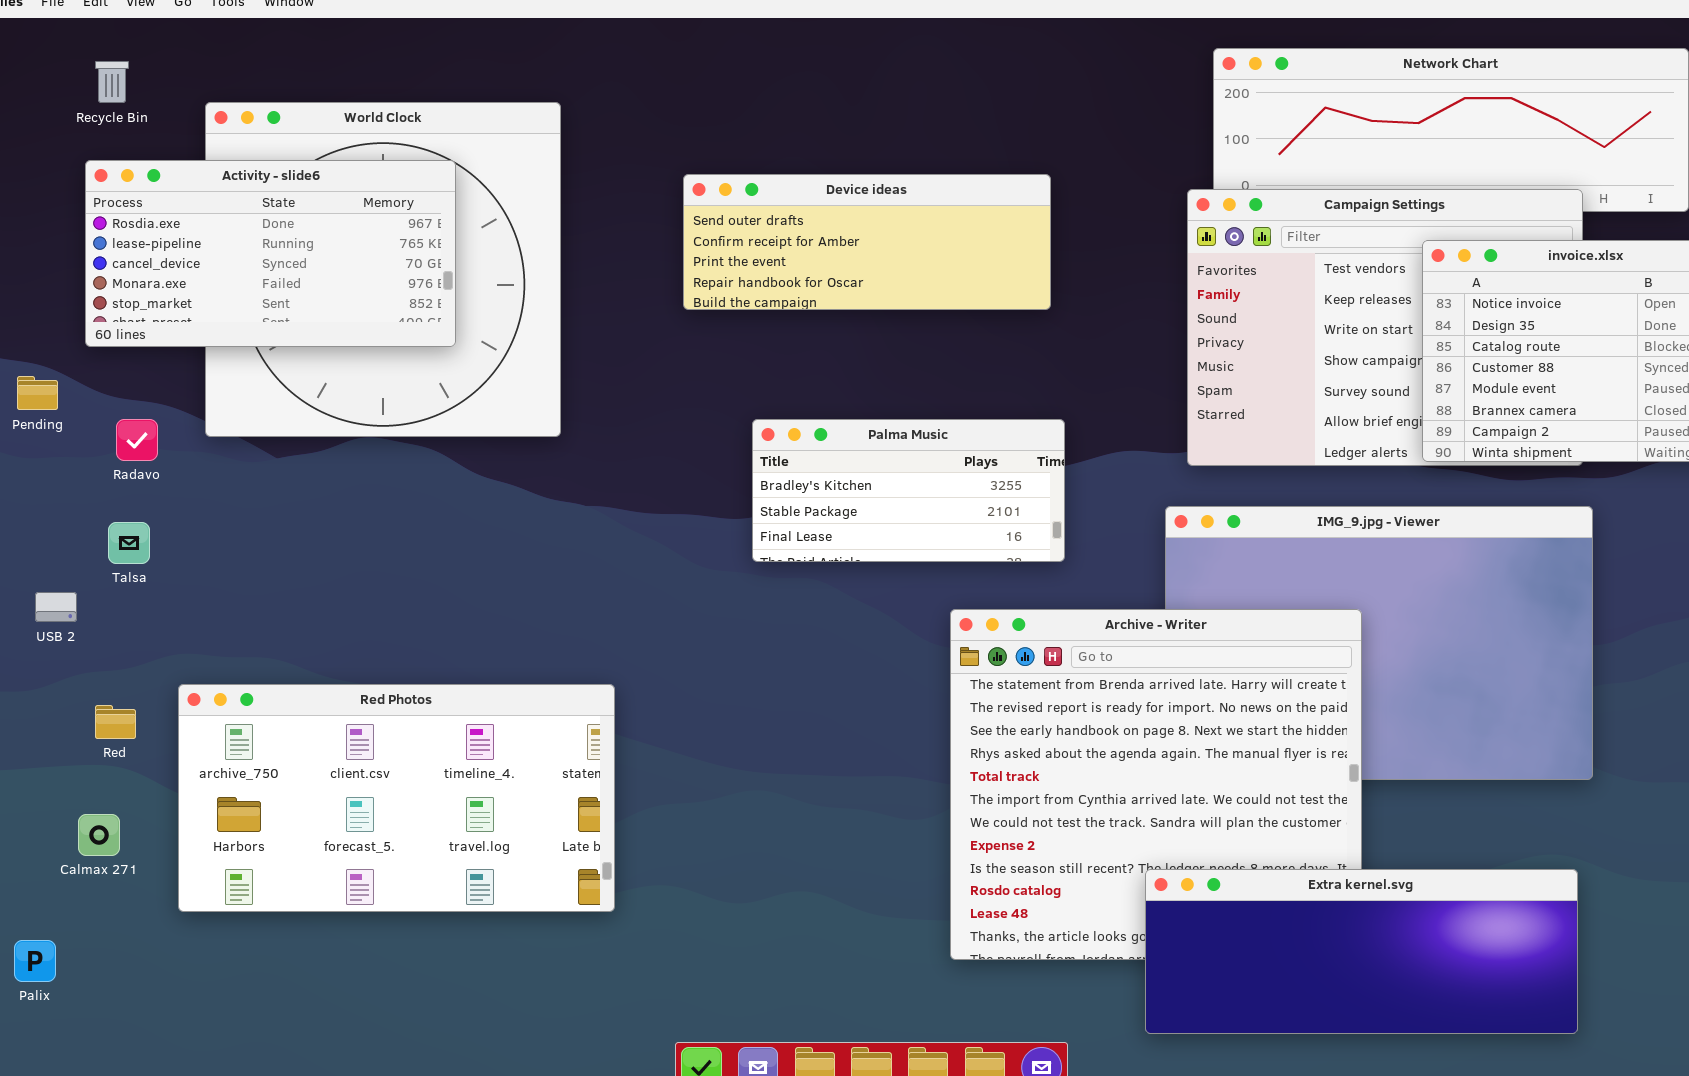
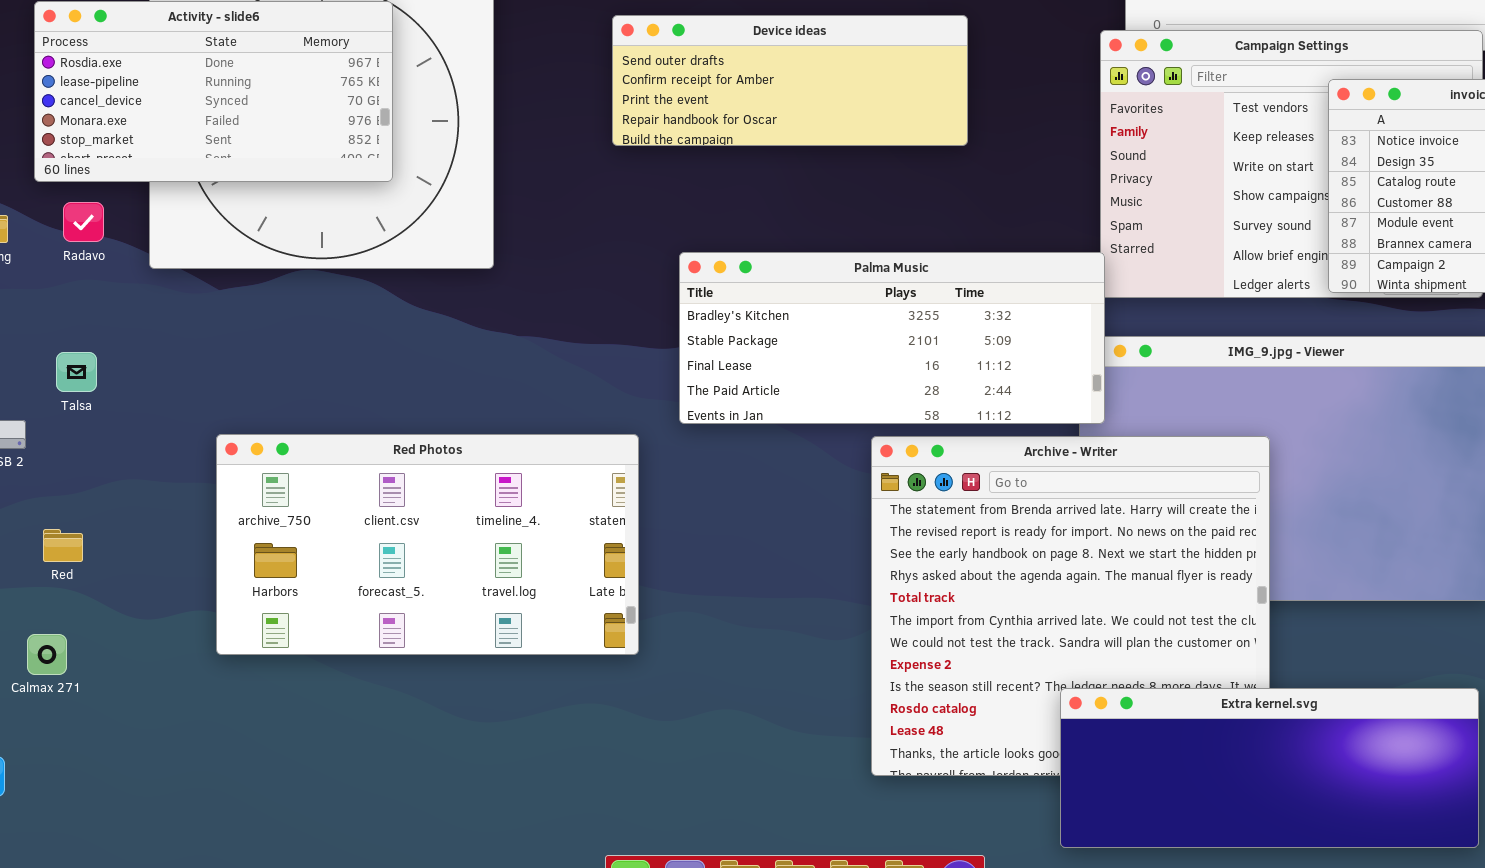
Radavo: [116,419,158,461] -> [63,202,104,242], moved
Palma Music: [752,419,1065,562] -> [679,252,1105,424], resized
Red Photos: [178,684,615,912] -> [216,434,639,655], moved

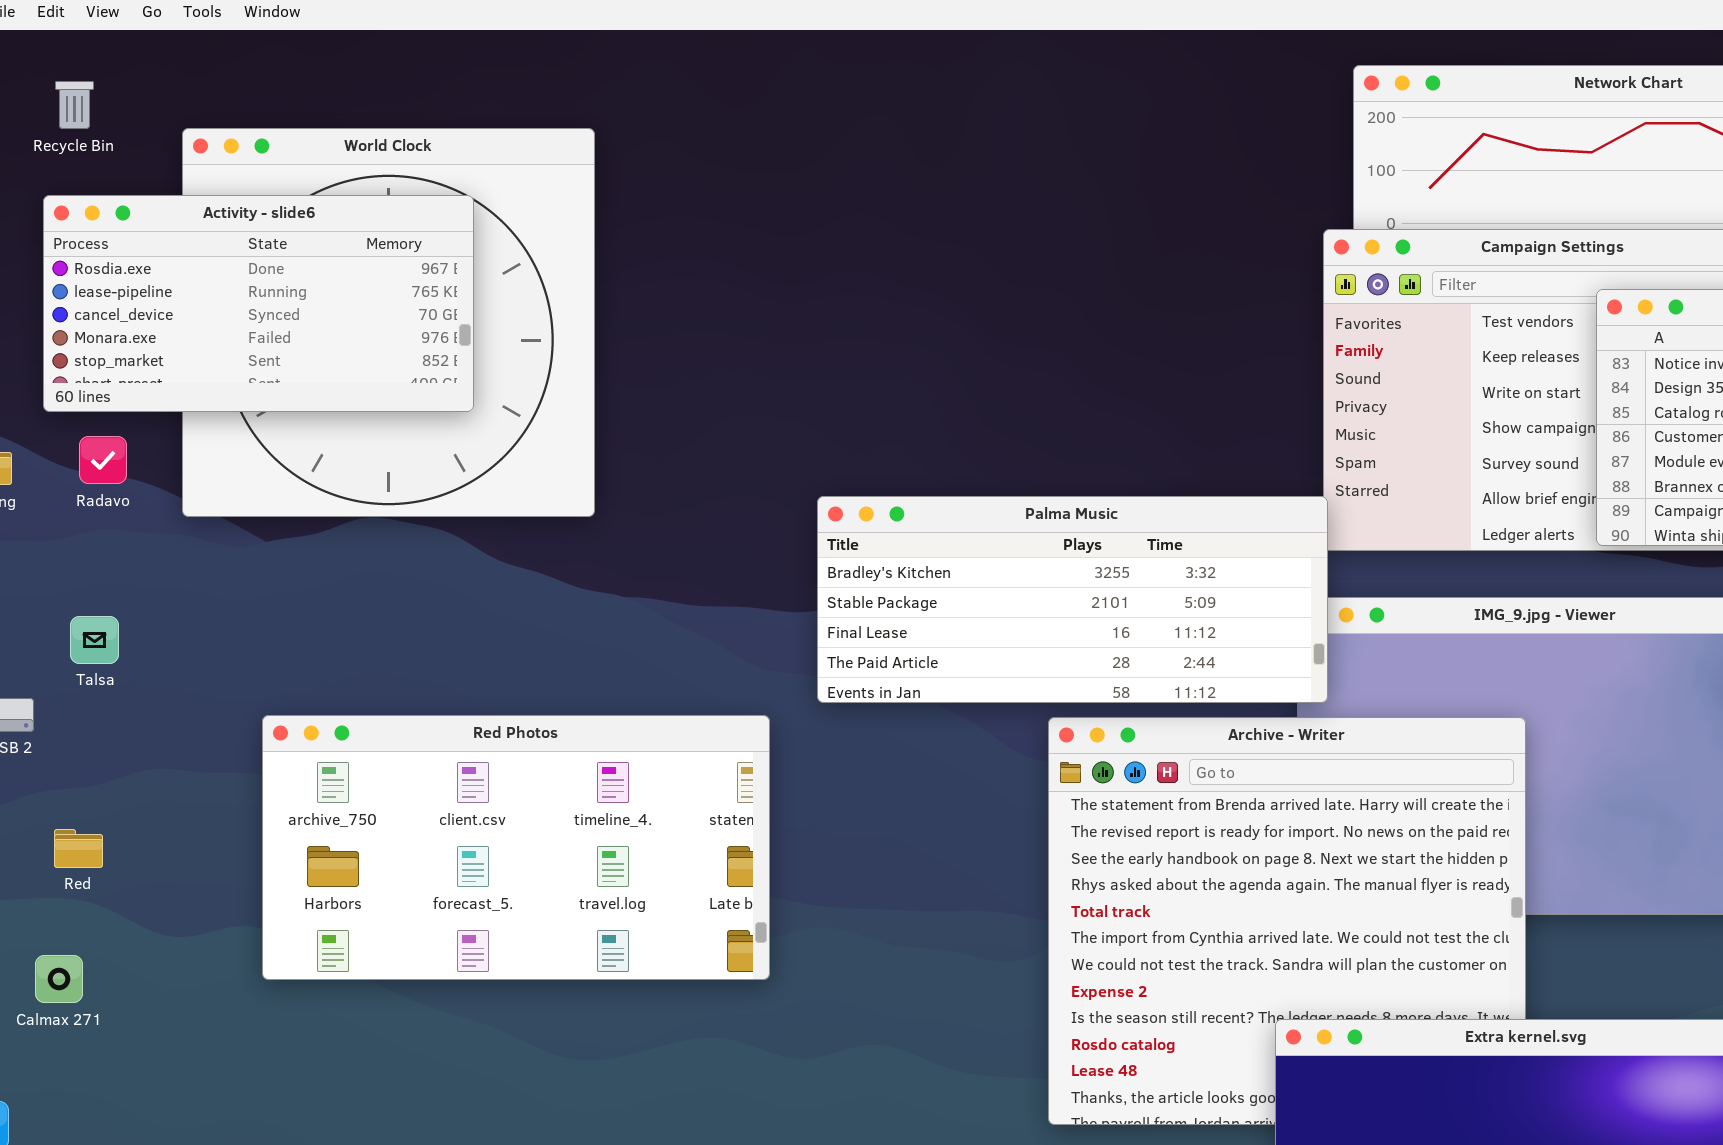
Device ideas: [612,15,968,146] -> none, closed

